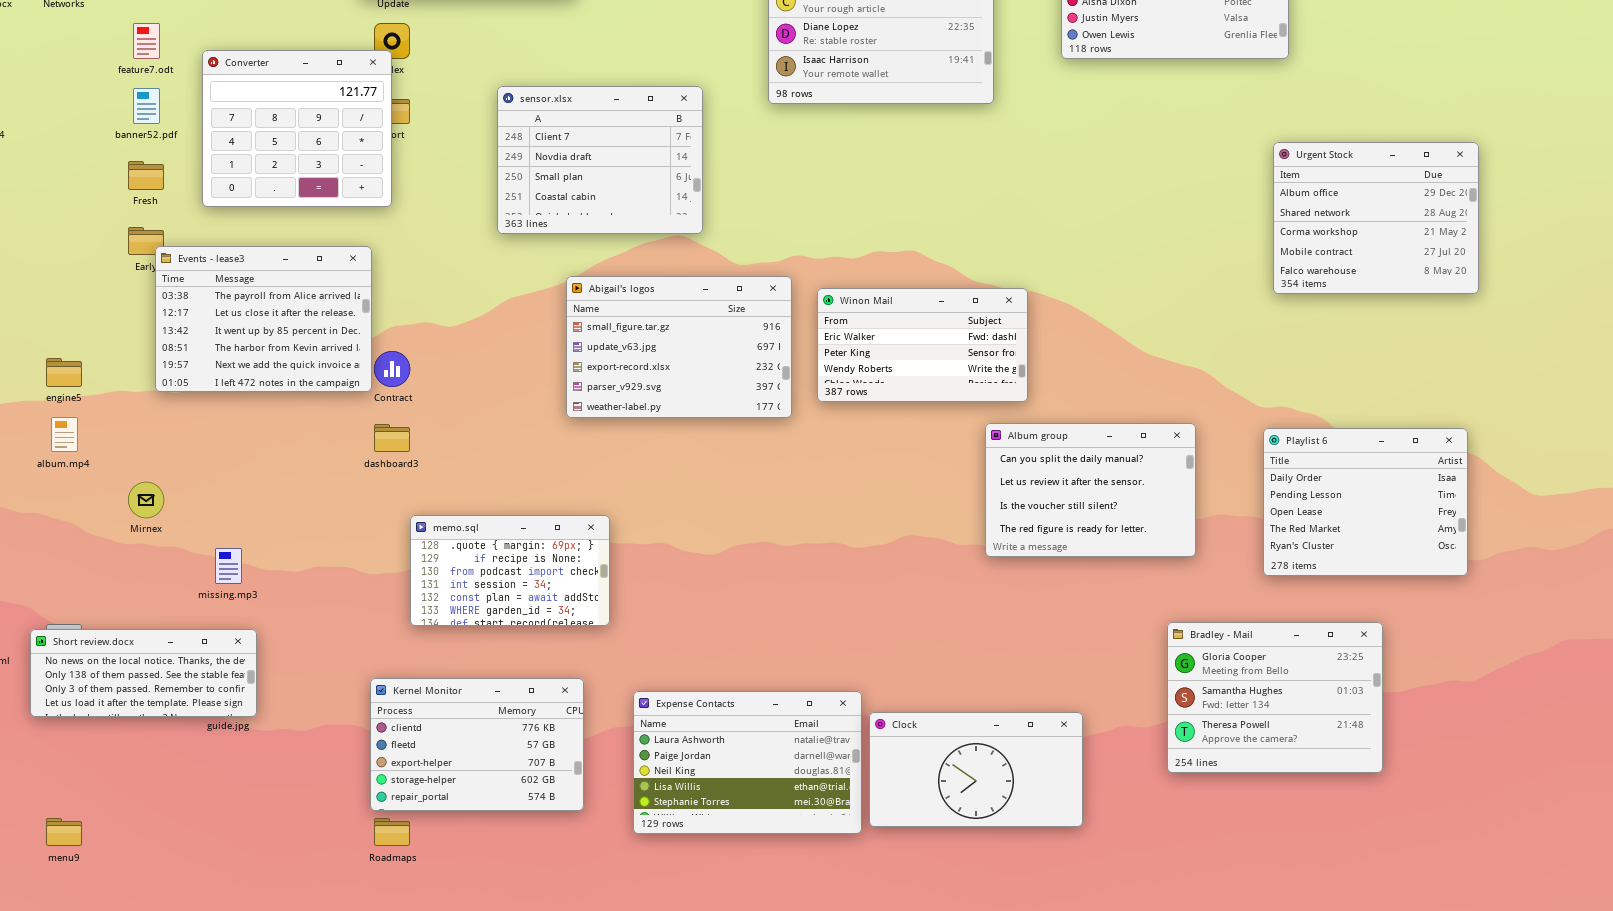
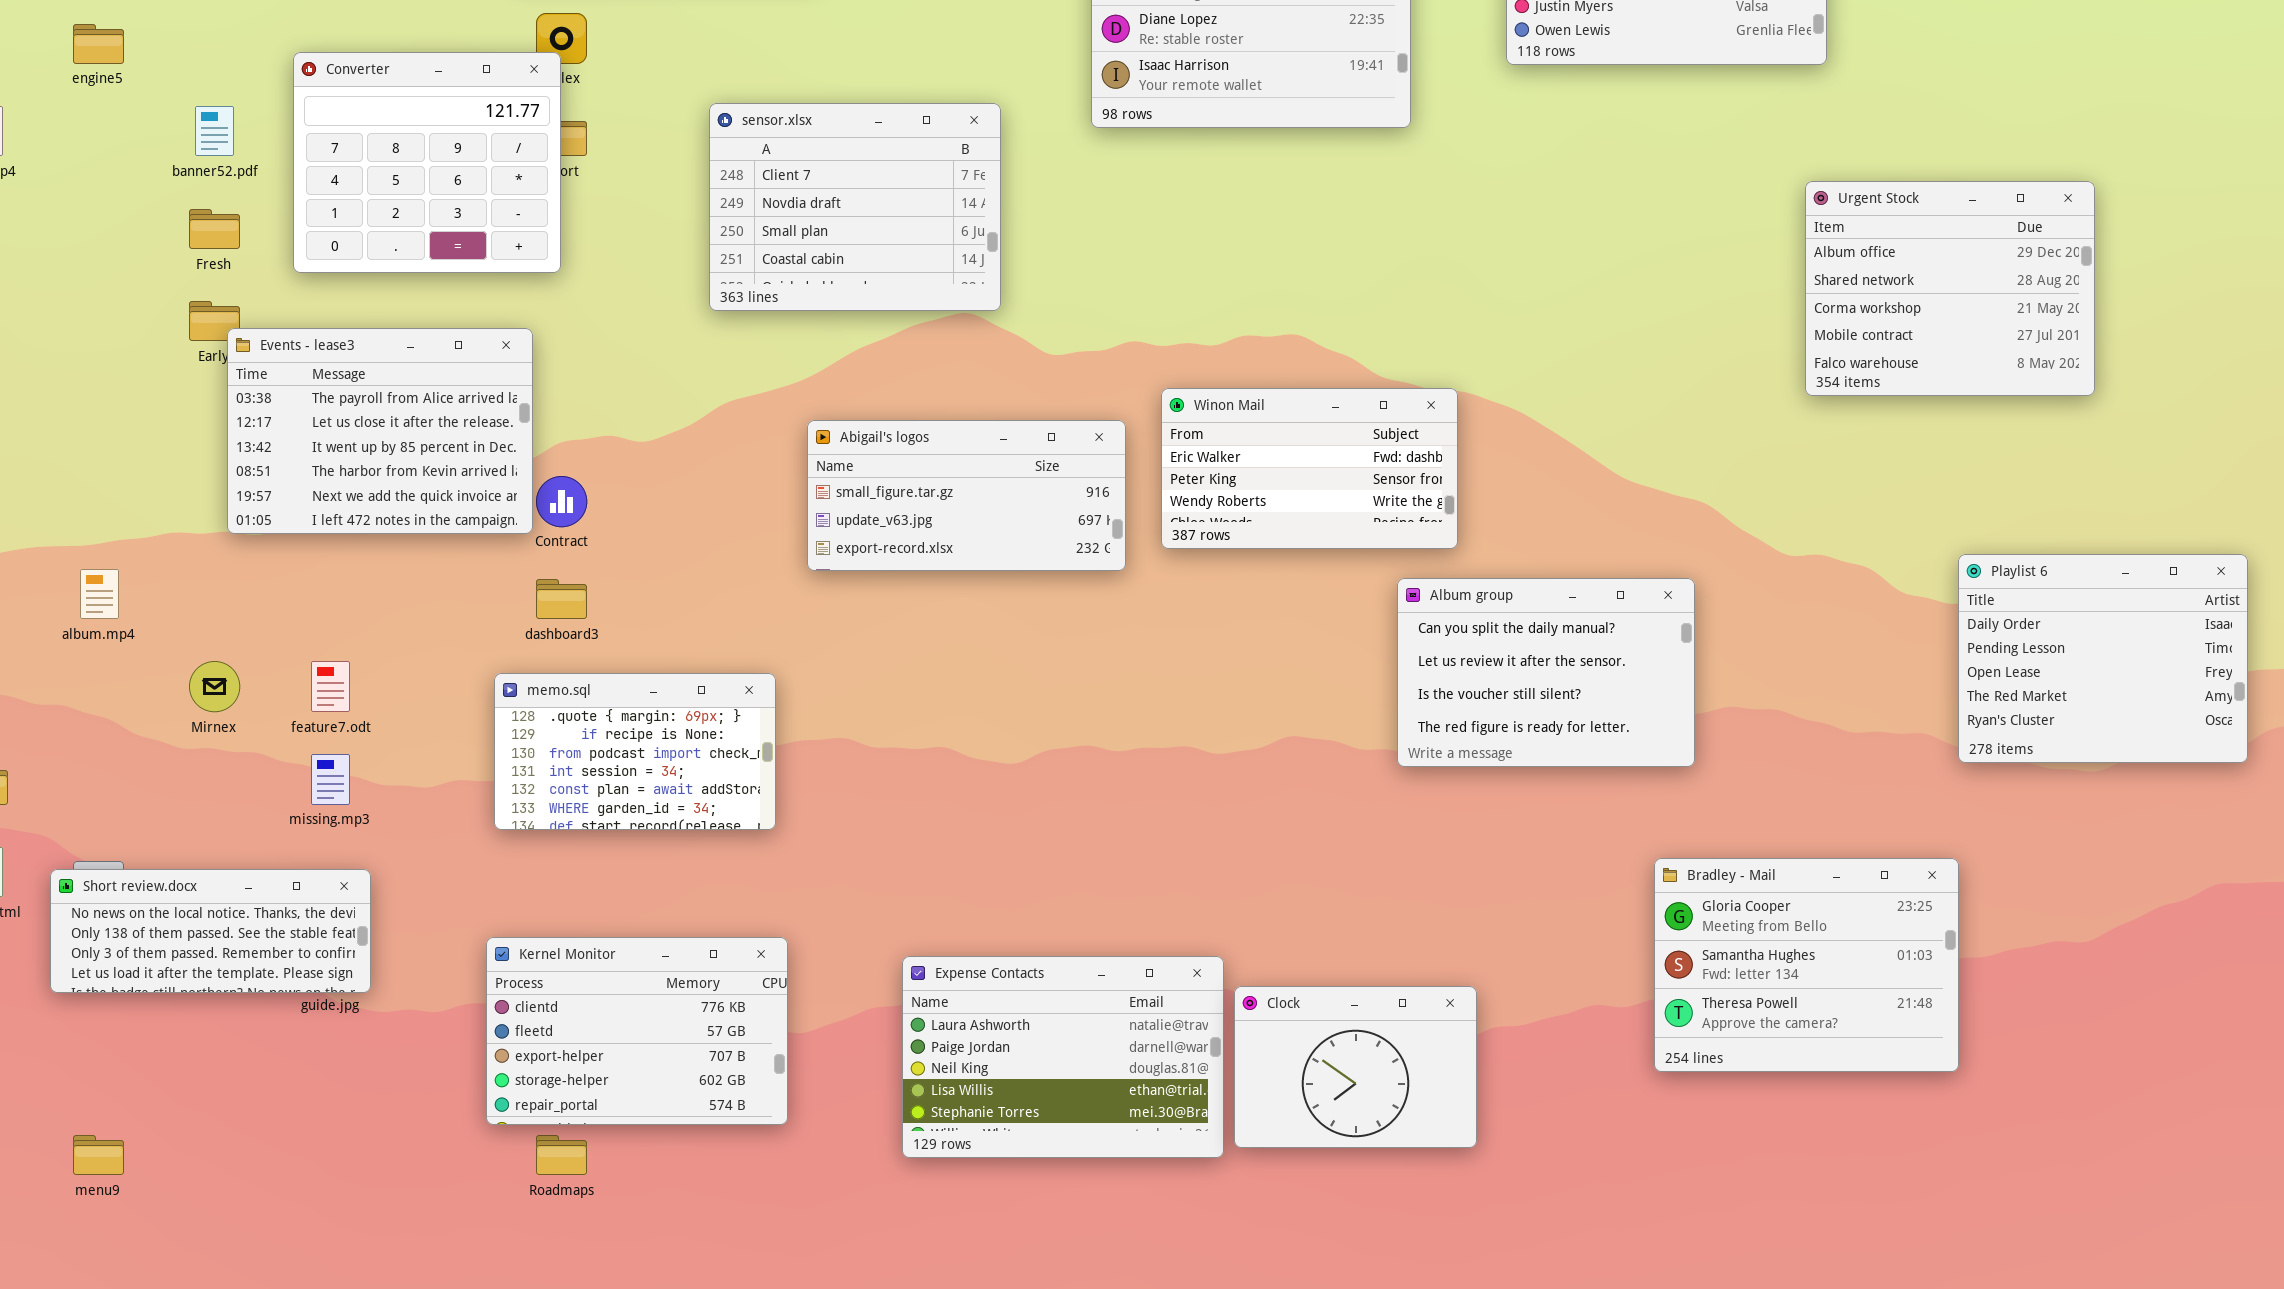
feature7.odt: [133,23,160,59] -> [311,661,350,712], moved
Abigail's logos: [566,276,792,418] -> [807,420,1126,571], resized
engine5: [46,358,82,387] -> [73,24,124,64], moved
Playlist 6: [1263,428,1468,576] -> [1958,554,2248,763], moved
memo.sql: [410,515,610,626] -> [494,673,776,830], moved
Kernel Monitor: [370,678,584,811] -> [486,937,788,1125], moved
Clock: [869,712,1083,827] -> [1234,986,1477,1148], resized

